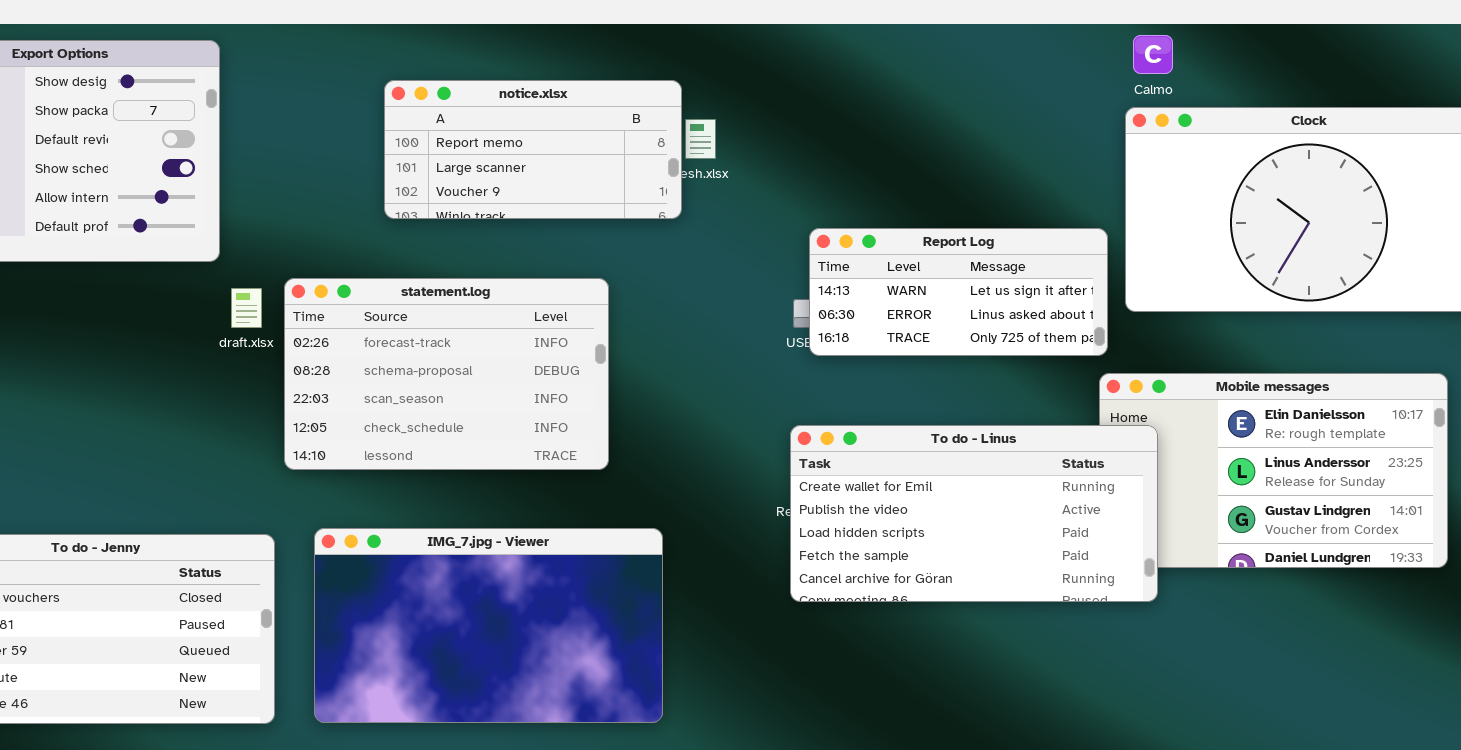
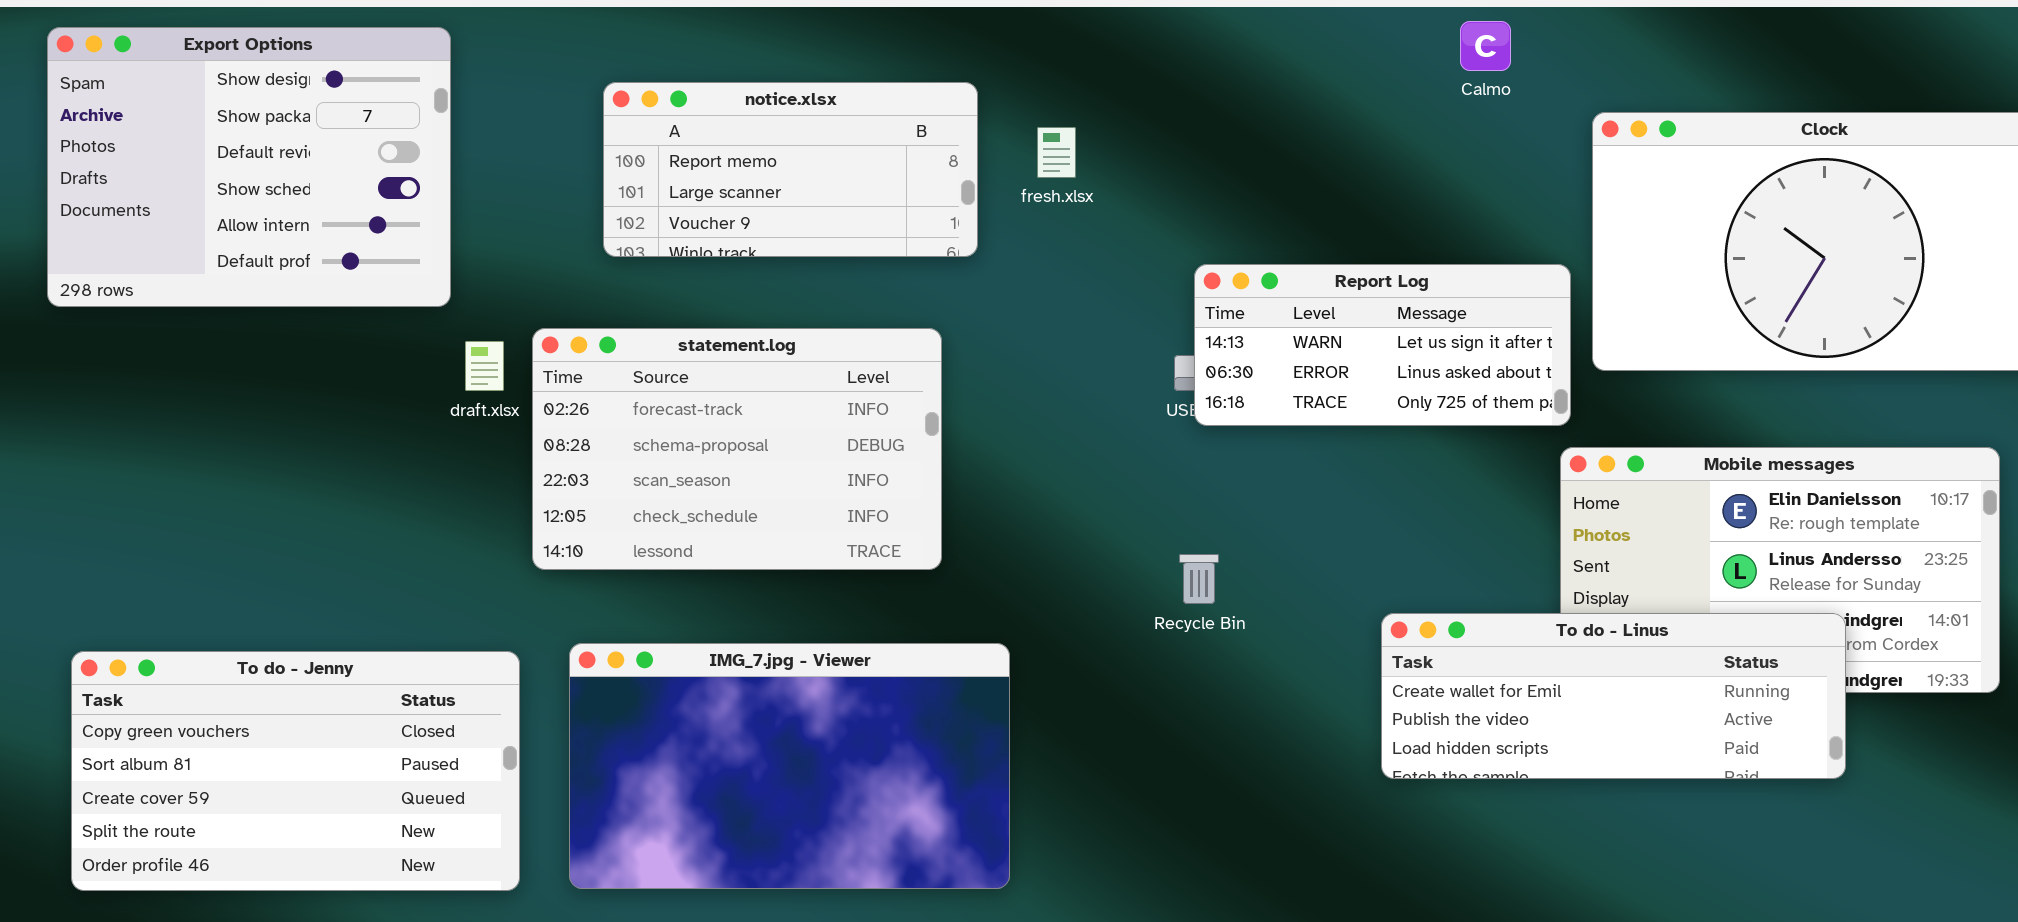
Calmo: [1133,35,1173,74] -> [1460,21,1511,71], moved
notice.xlsx: [384,80,682,219] -> [603,82,978,257], moved
To do - Linus: [790,425,1158,602] -> [1381,613,1846,779], moved, resized

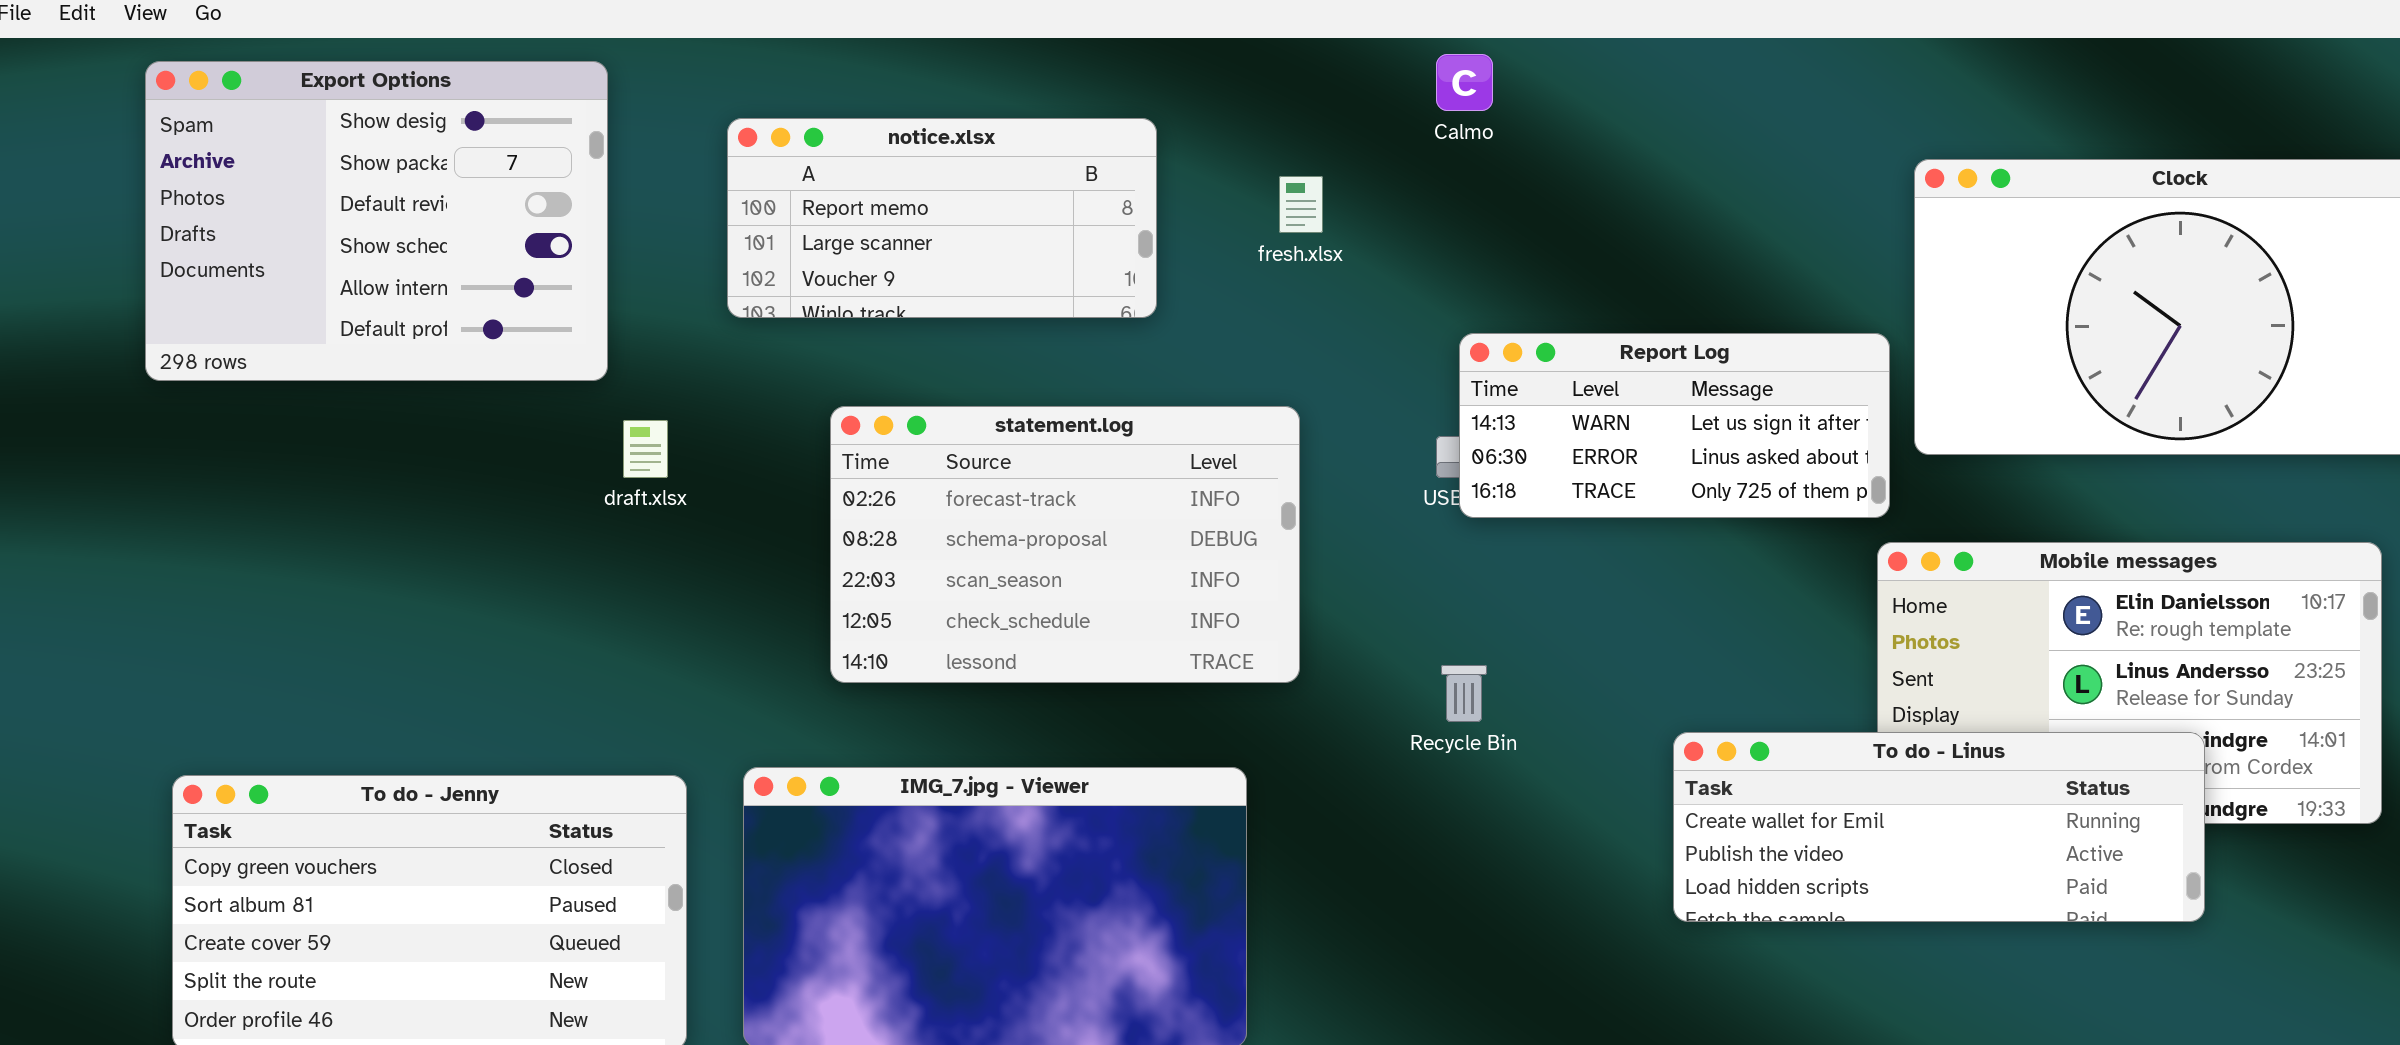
Calmo: [1460,21,1511,71] -> [1436,54,1493,111], moved
notice.xlsx: [603,82,978,257] -> [727,118,1157,318], moved
statement.log: [532,328,942,570] -> [830,406,1300,683], moved

